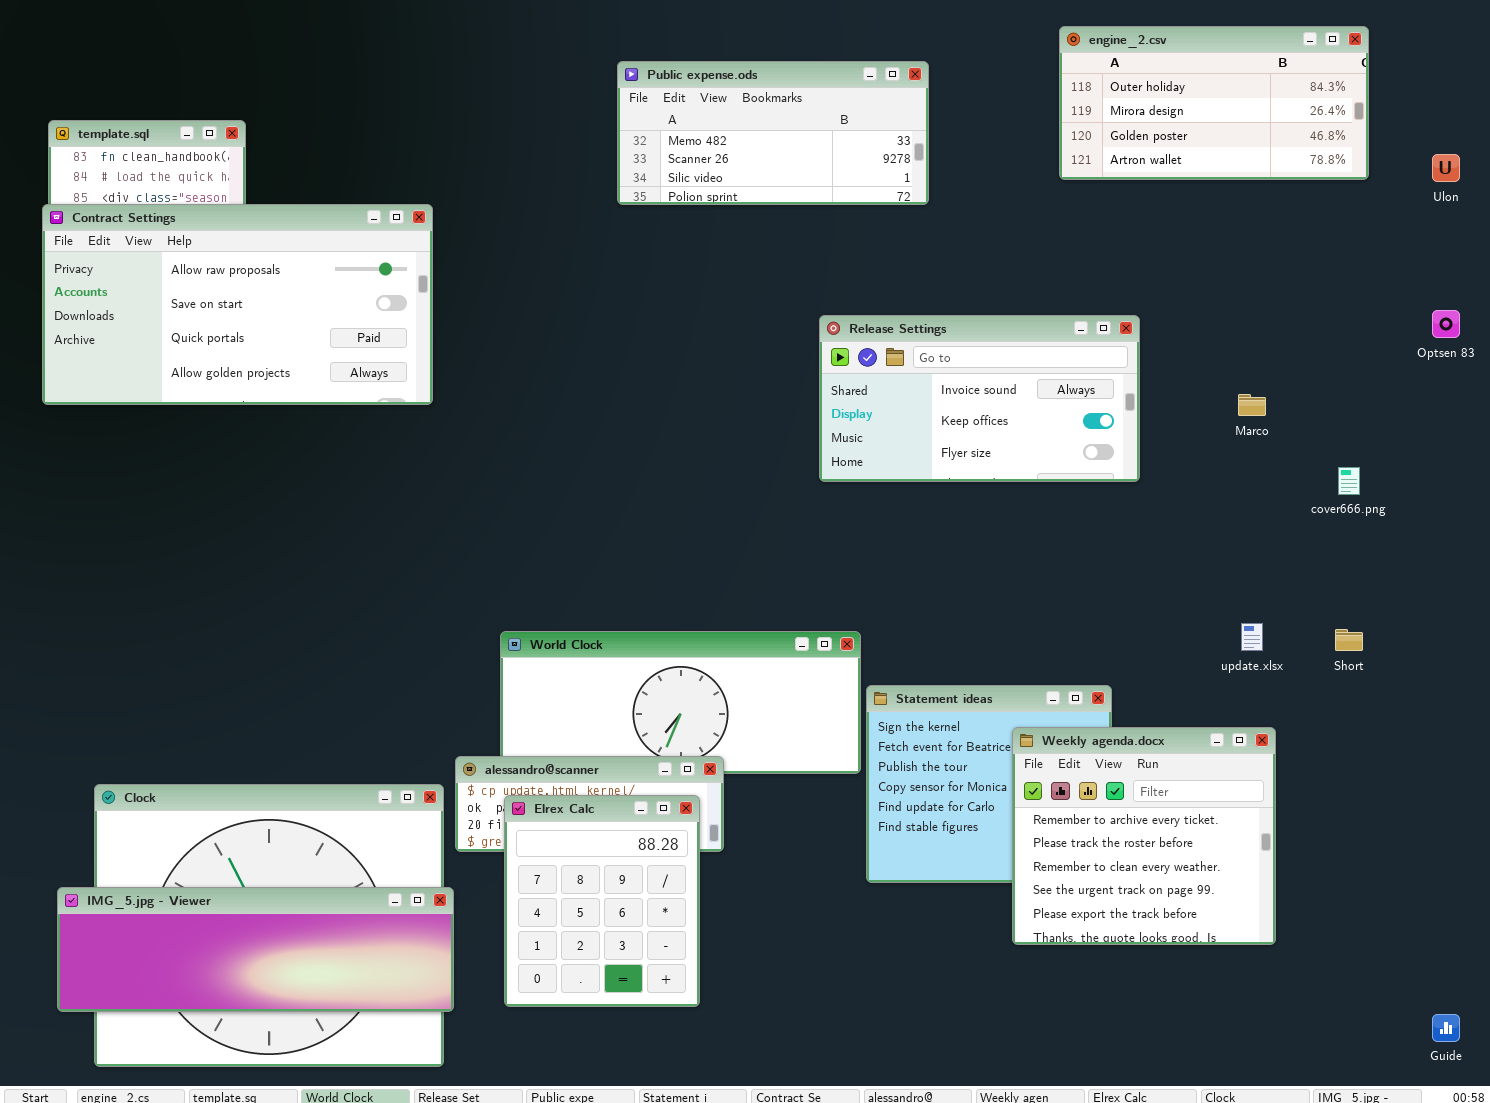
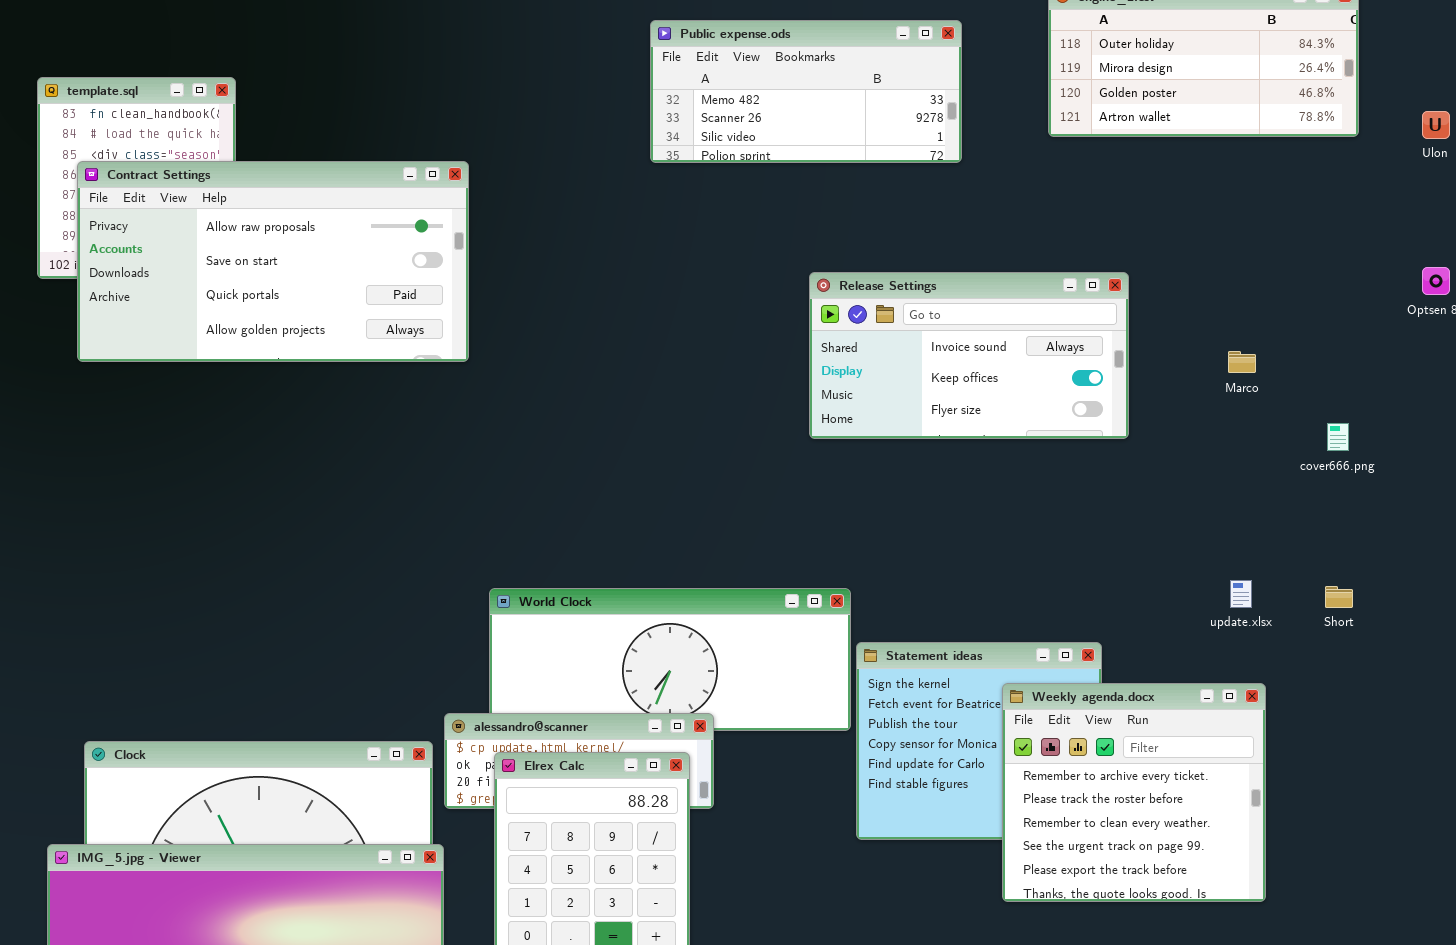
Public expense.ods: [617,61,929,205] -> [650,20,962,163], moved
Contract Settings: [42,204,433,405] -> [77,161,469,362], moved

